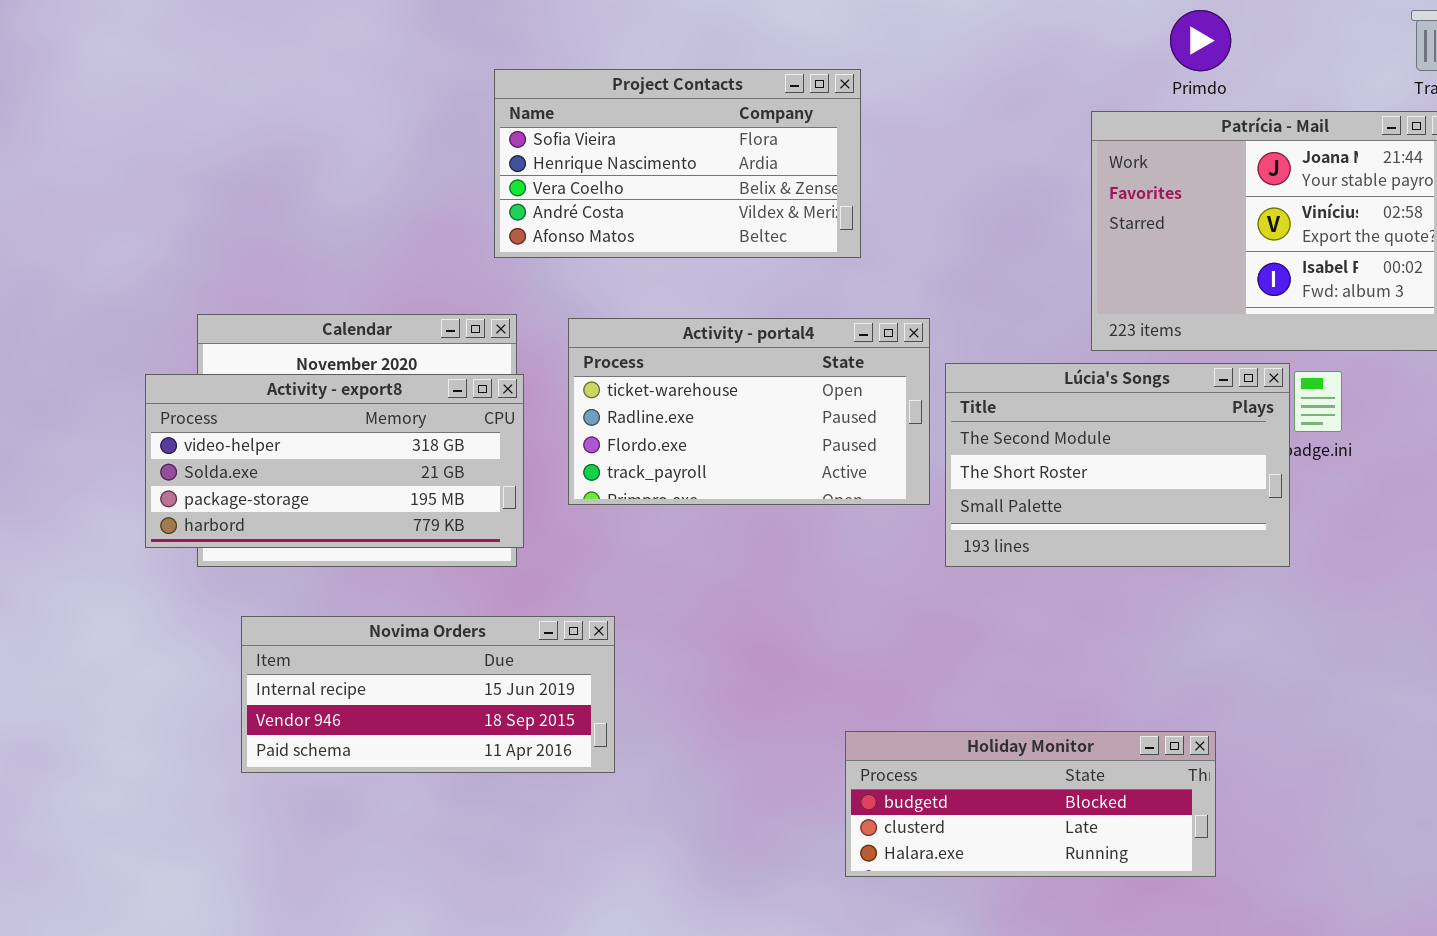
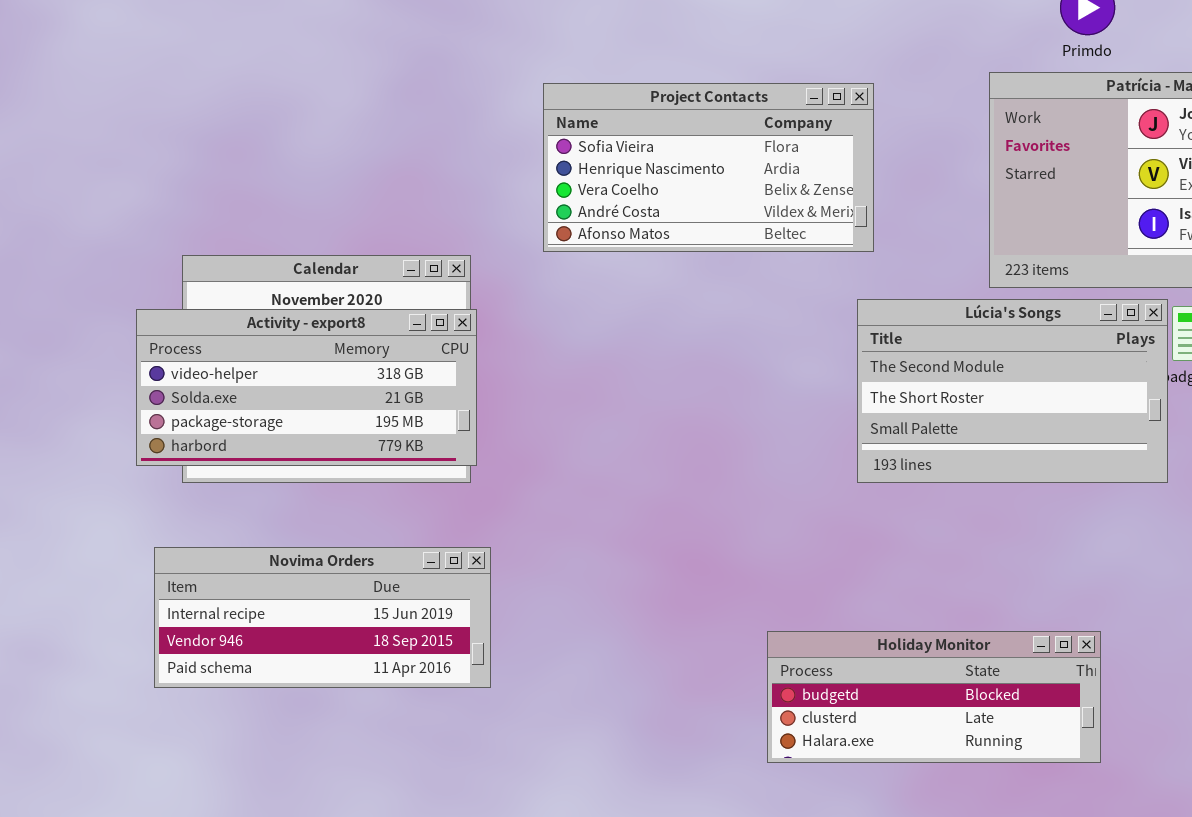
Project Contacts: [494,69,861,258] -> [543,83,874,252], moved
Activity - portal4: [568,318,930,505] -> none, closed
Novima Orders: [241,616,615,773] -> [154,547,491,688], moved

